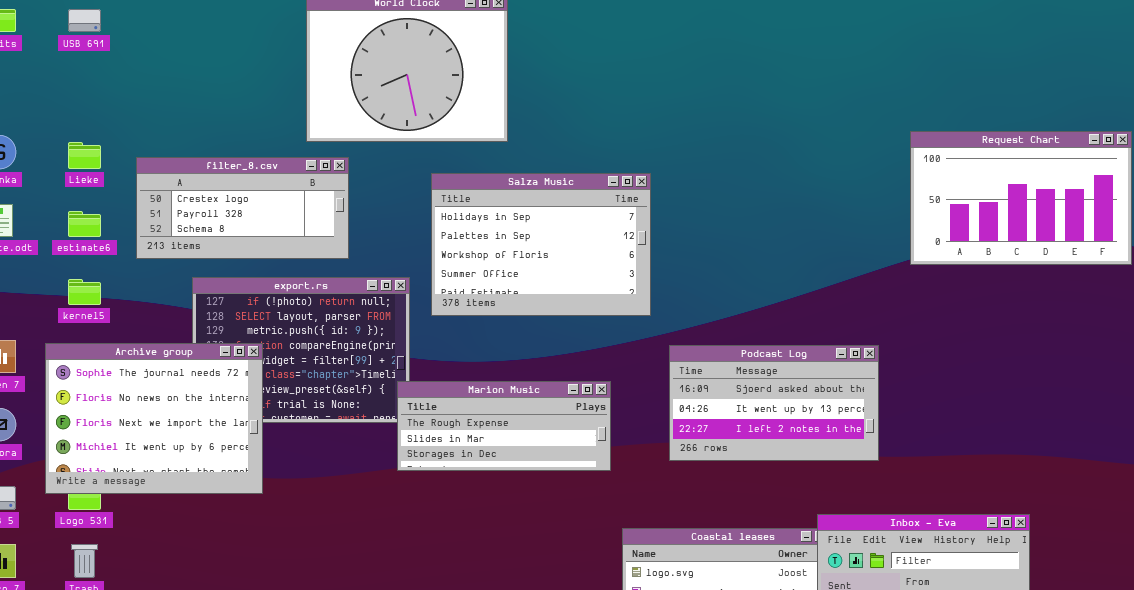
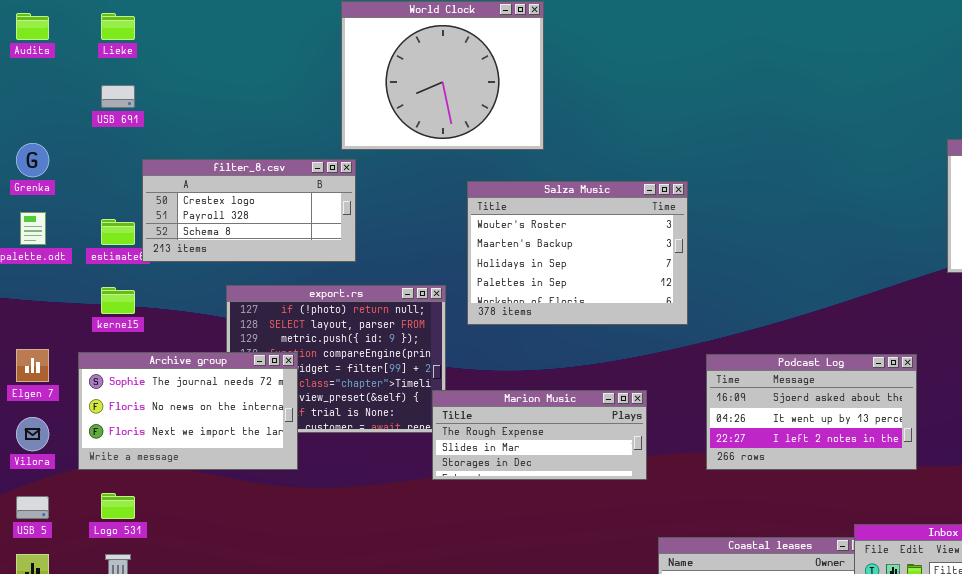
USB 691: [68,9,101,32] -> [101,85,135,108], moved
Lieke: [68,142,101,169] -> [101,13,135,40], moved
filter_8.csv: [136,157,349,259] -> [142,159,356,262], moved
Salza Music: [431,173,651,316] -> [467,181,688,325], scrolled up 2 rows
Archive group: [45,343,263,494] -> [78,352,298,470], resized

